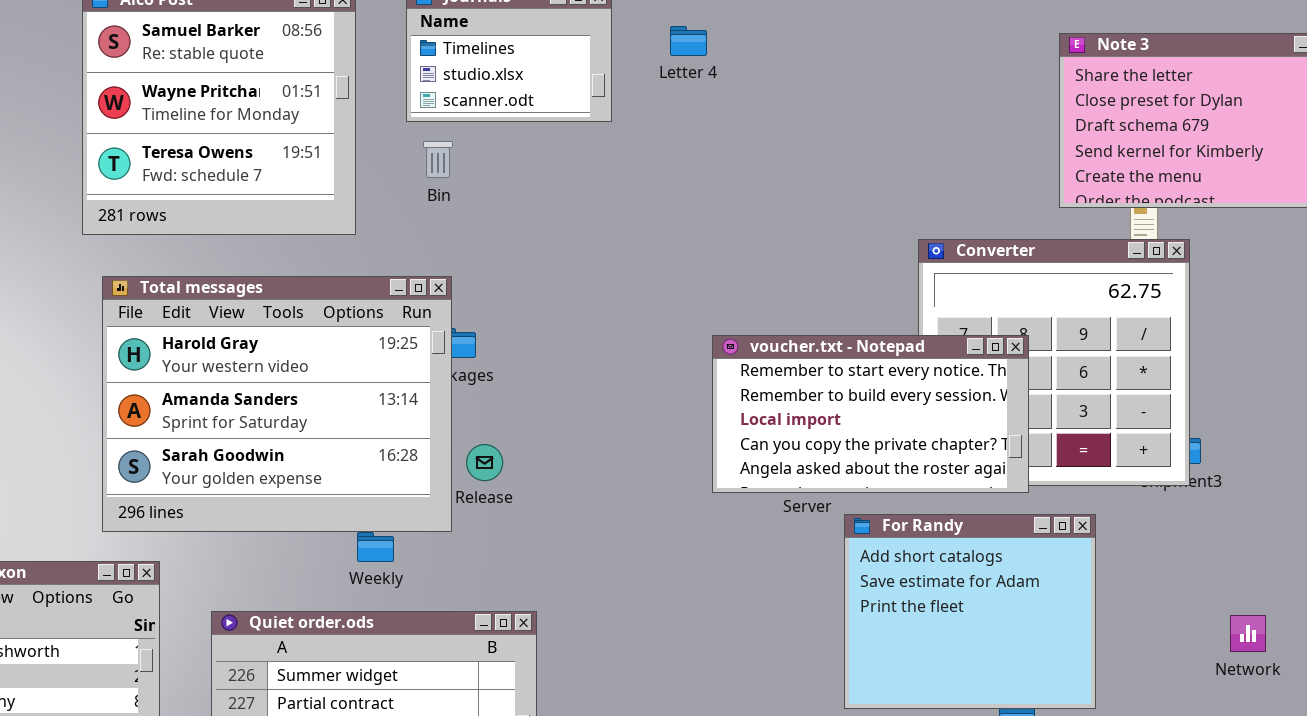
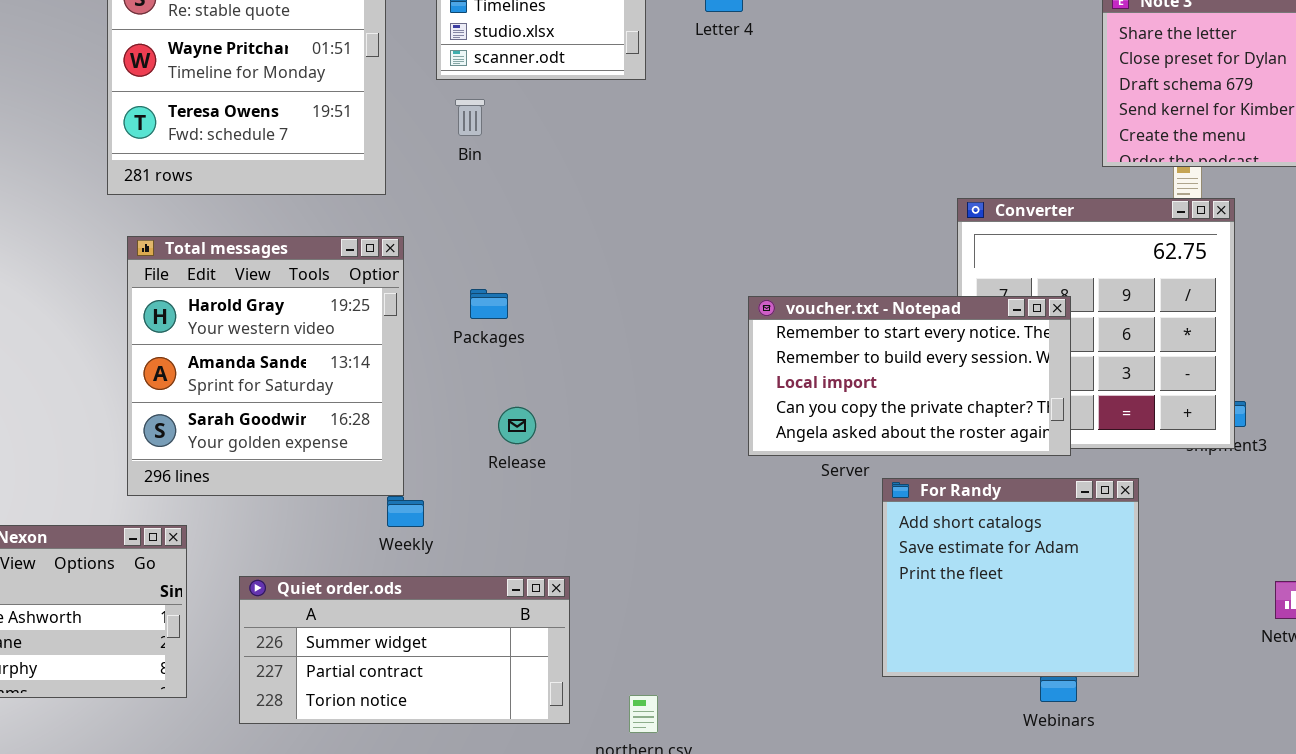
Total messages: [102,276,452,532] -> [127,236,404,496], resized

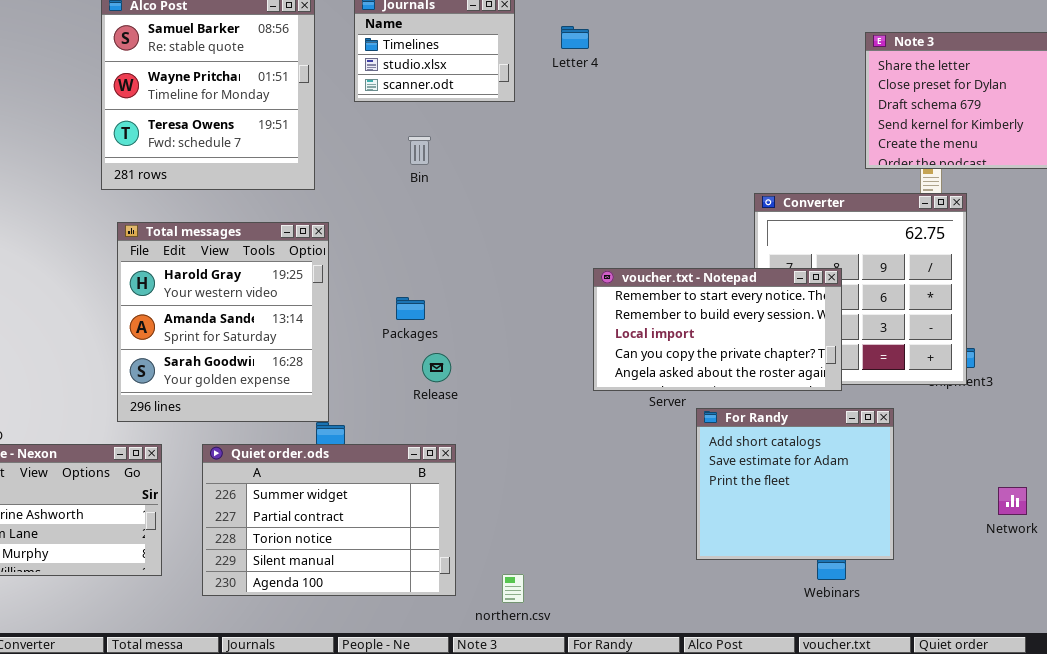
Bin: [455,99,485,136] -> [408,136,431,165], moved
Packages: [470,289,508,319] -> [396,297,425,320], moved
Release: [498,407,536,444] -> [422,353,451,382], moved
Quiet order.ods: [239,576,570,724] -> [202,444,456,596], resized

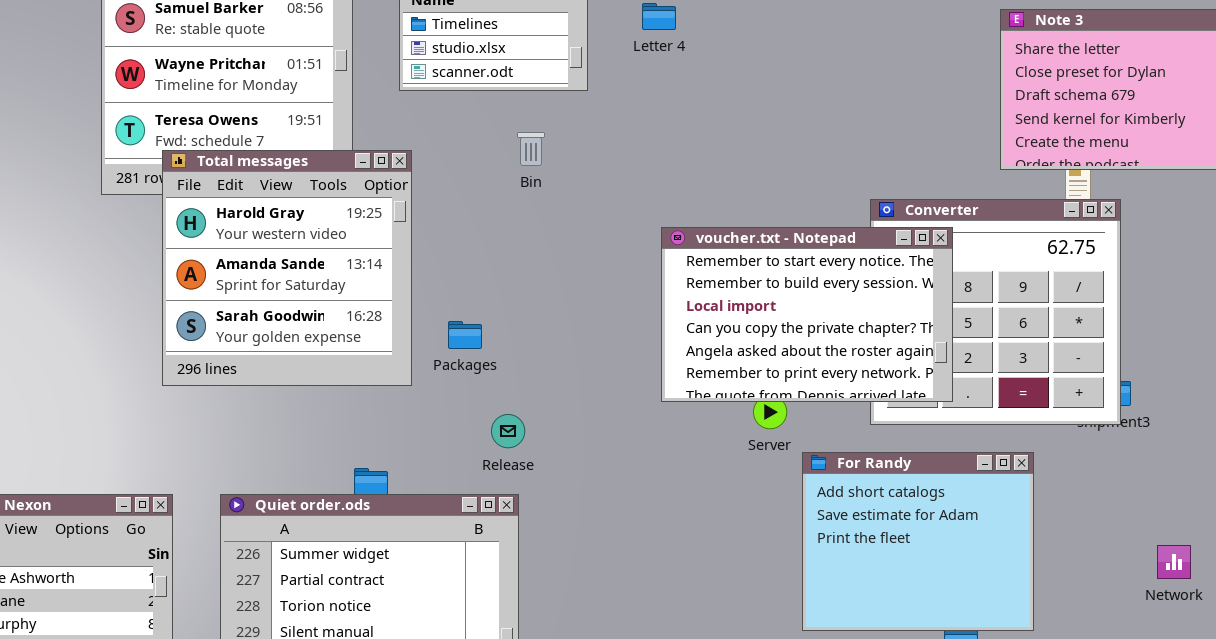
Bin: [408,136,431,165] -> [517,132,545,166], moved
Total messages: [117,222,329,422] -> [162,150,412,386], moved
voucher.txt - Notepad: [593,268,842,391] -> [661,227,953,402], moved, resized
Release: [422,353,451,382] -> [491,414,525,448], moved

